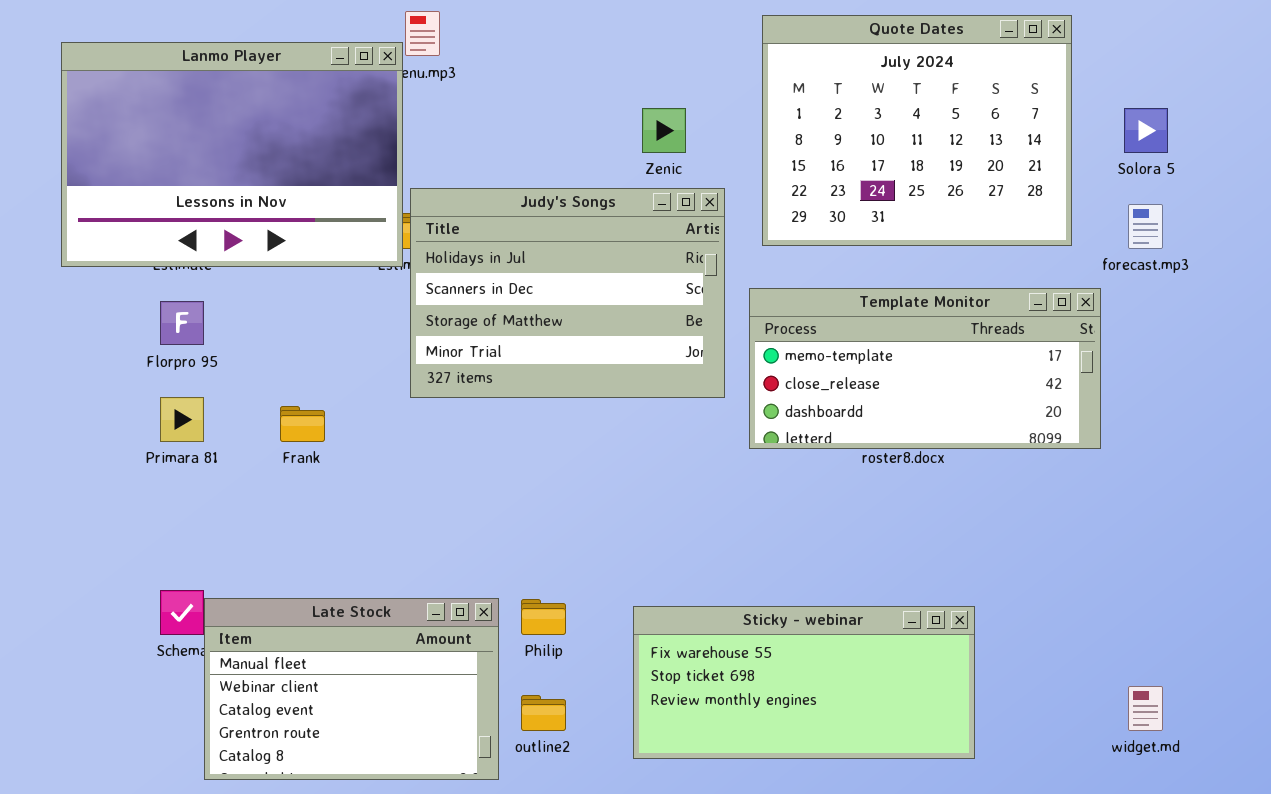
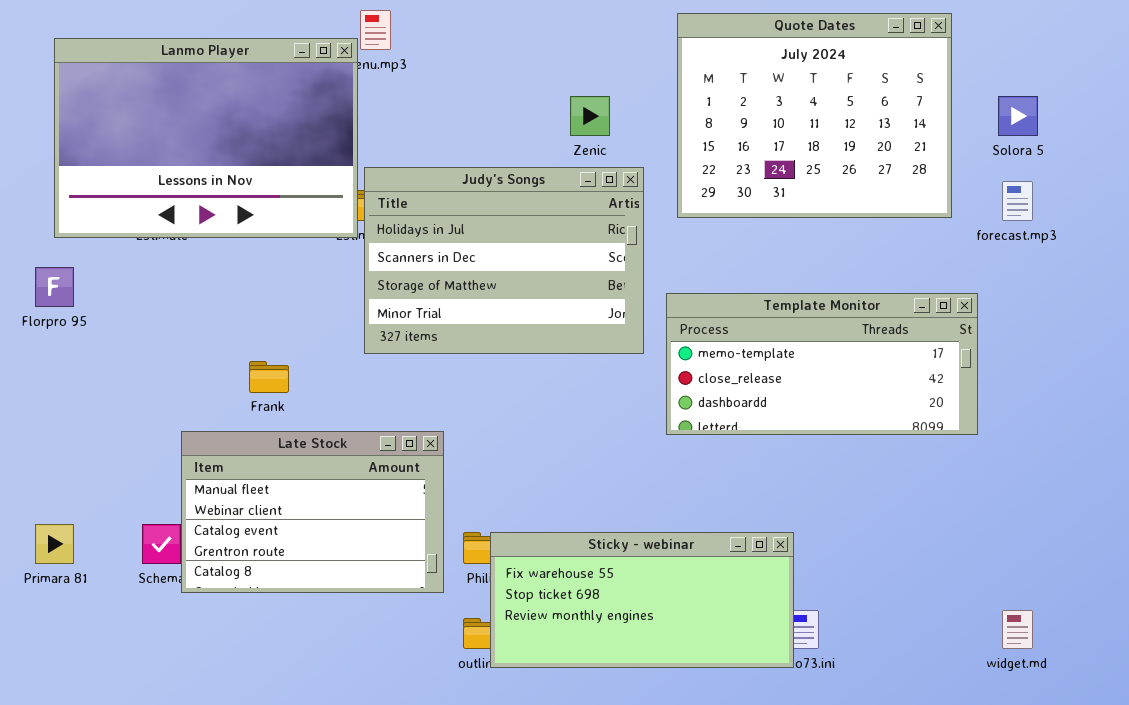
Template Monitor: [749,288,1101,449] -> [666,293,978,435], moved
Florpro 95: [160,301,204,345] -> [35,267,74,307], moved
Primara 81: [160,397,204,442] -> [35,524,74,564], moved
Late Stock: [204,598,499,780] -> [181,431,444,593], moved
Sticky - webinar: [633,606,975,759] -> [490,532,794,668], moved

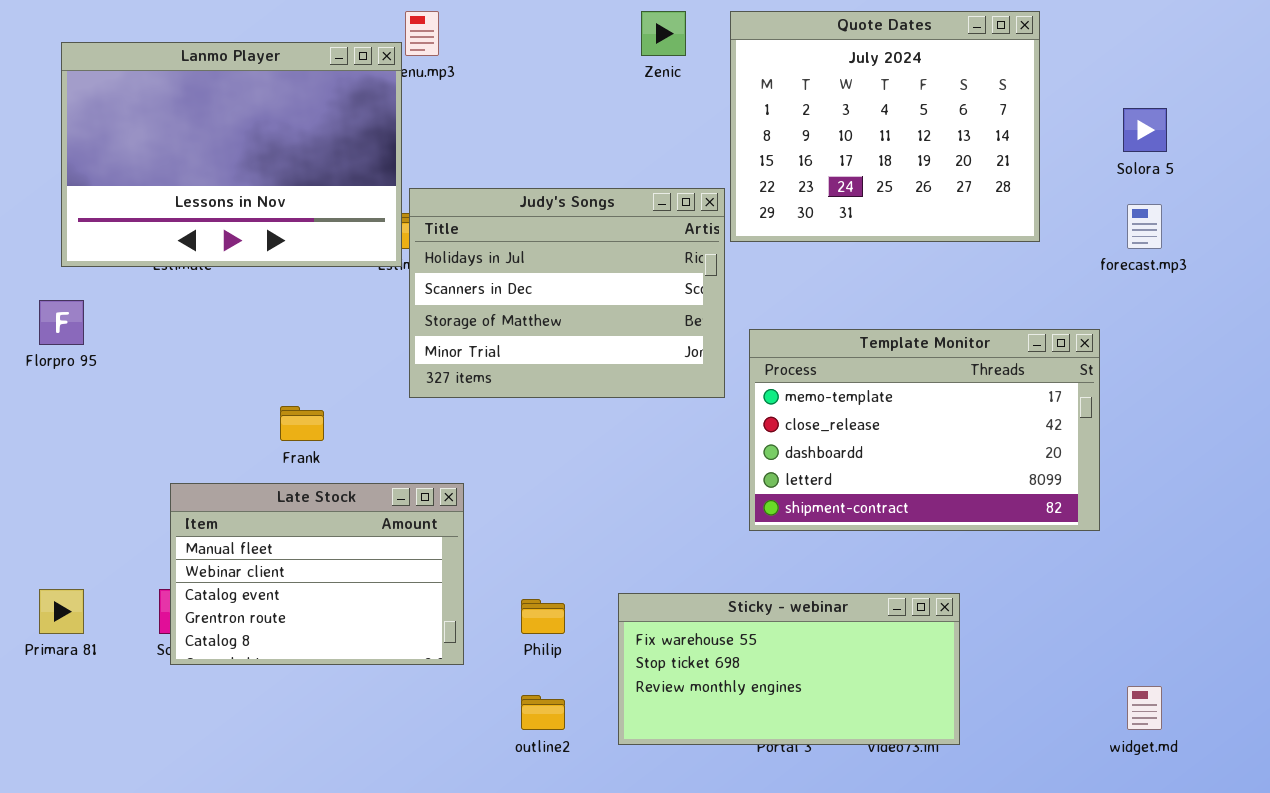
Quote Dates: [677,13,952,218] -> [730,11,1040,242], moved
Zenic: [570,96,610,136] -> [641,11,686,56], moved
Template Monitor: [666,293,978,435] -> [749,329,1100,531], resized
Late Stock: [181,431,444,593] -> [170,483,464,665], moved
Sticky - webinar: [490,532,794,668] -> [618,593,960,745], moved

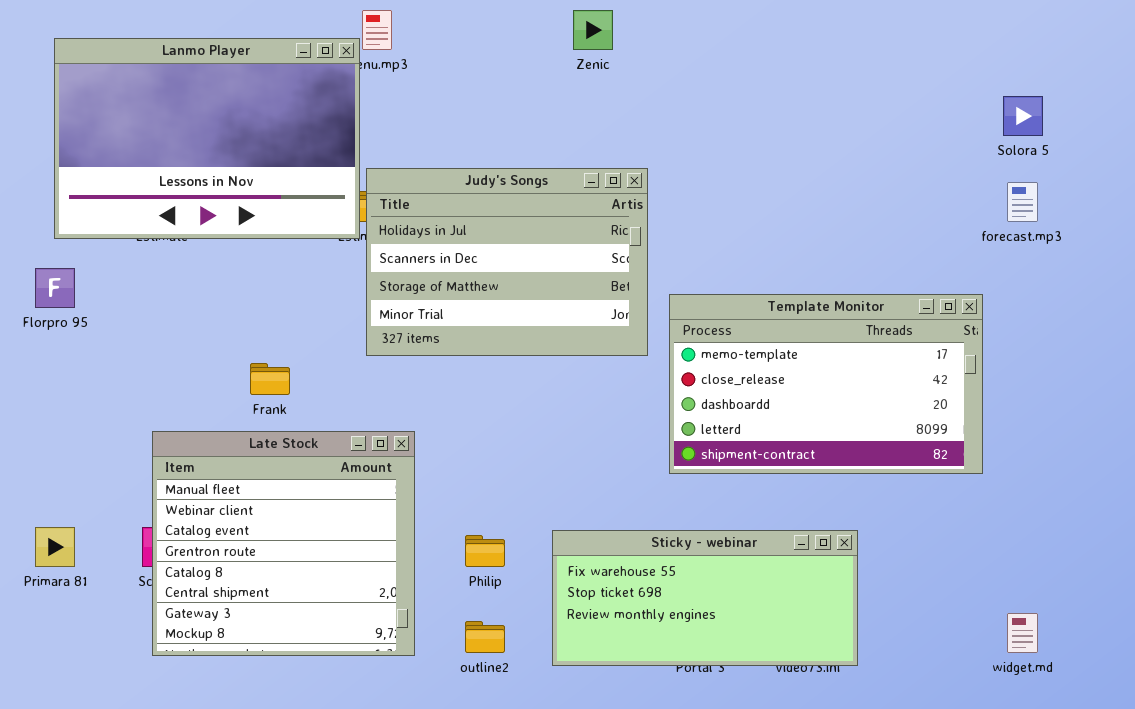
Quote Dates: [730,11,1040,242] -> none, closed
Late Stock: [170,483,464,665] -> [152,431,415,656], resized

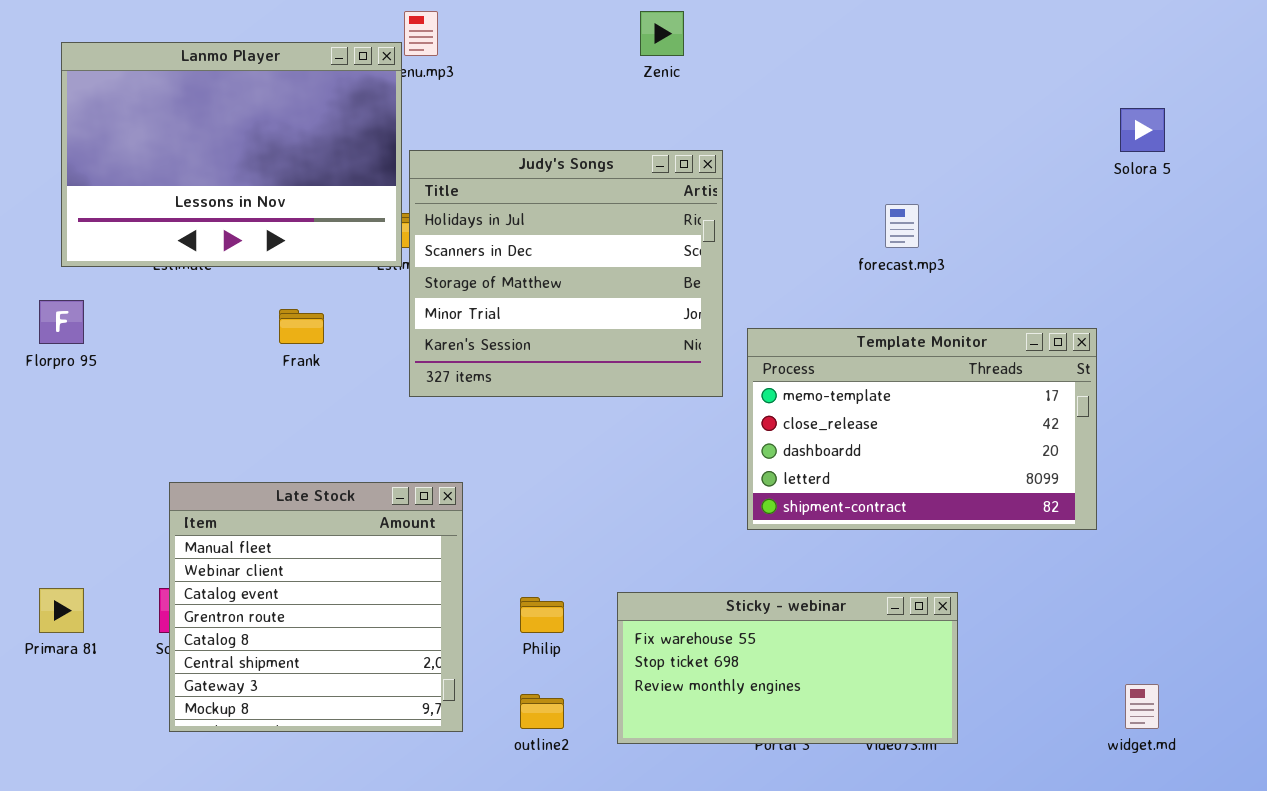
Judy's Songs: [366,168,648,356] -> [409,150,723,397], resized
forecast.mp3: [1007,182,1038,222] -> [885,204,919,248], moved
Frank: [250,363,290,395] -> [279,309,324,344], moved

